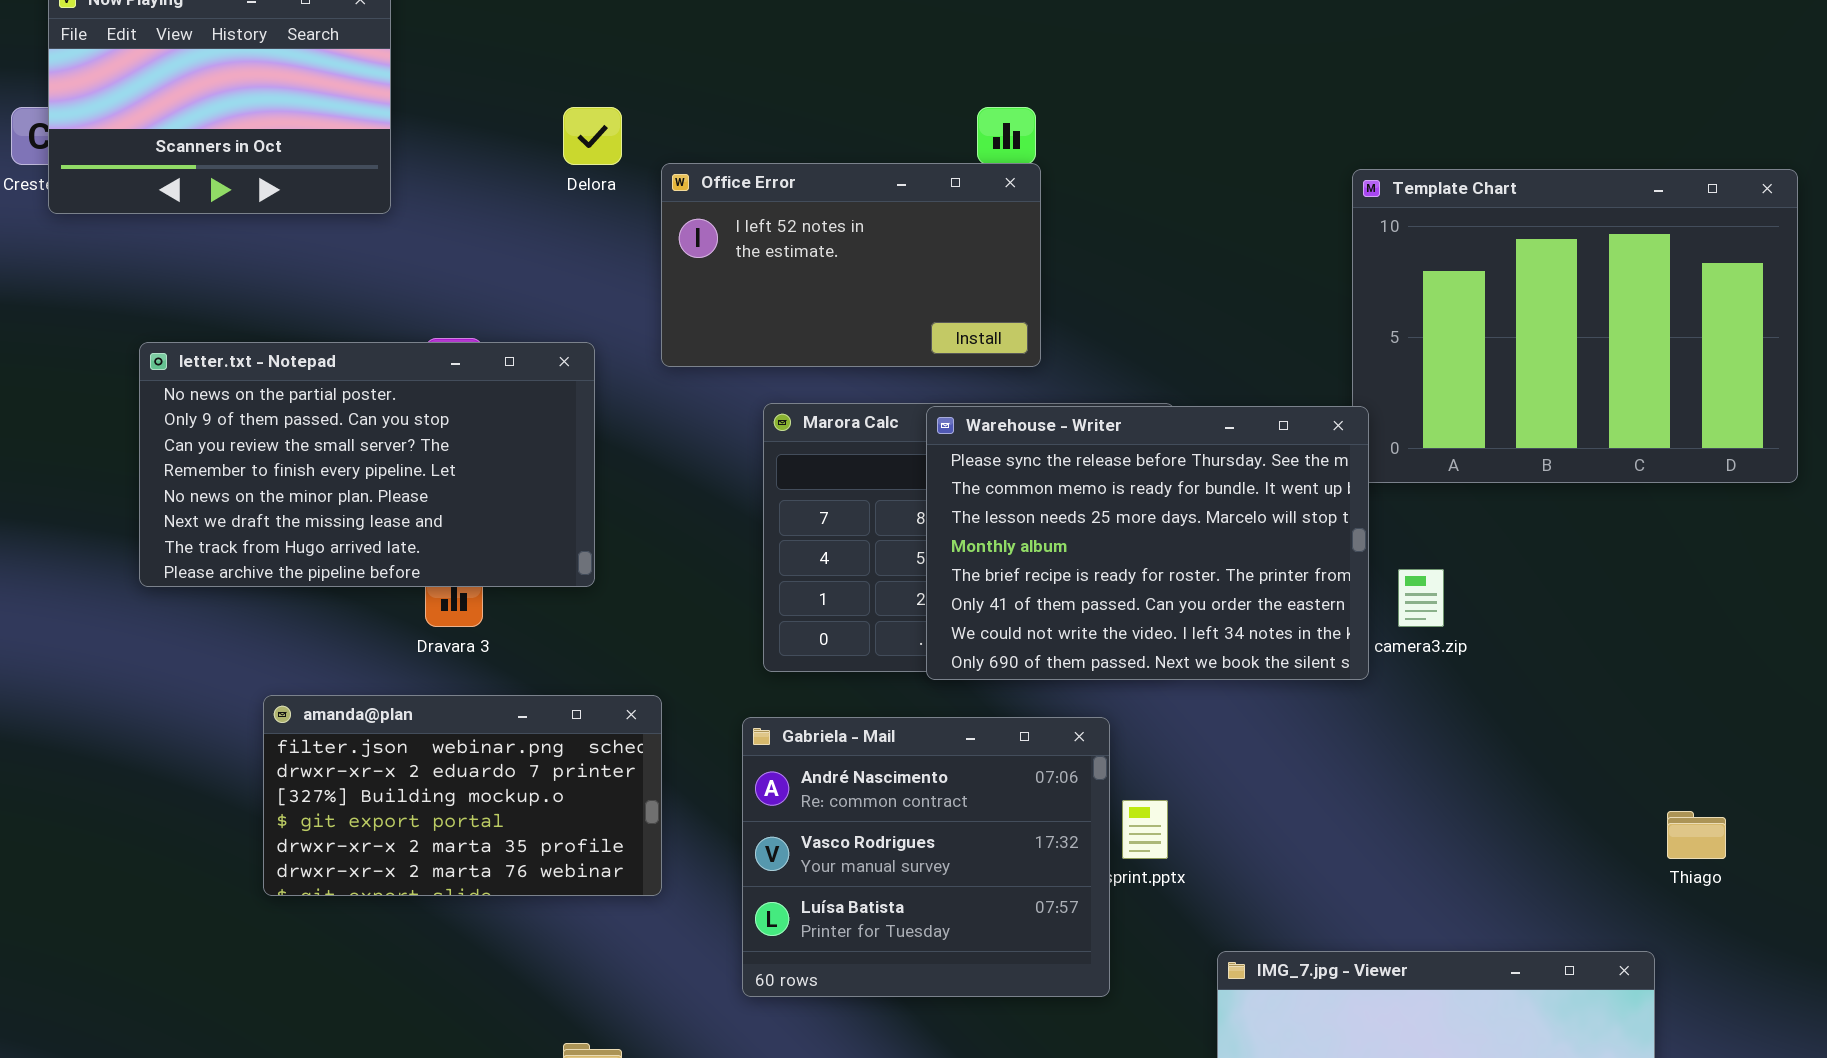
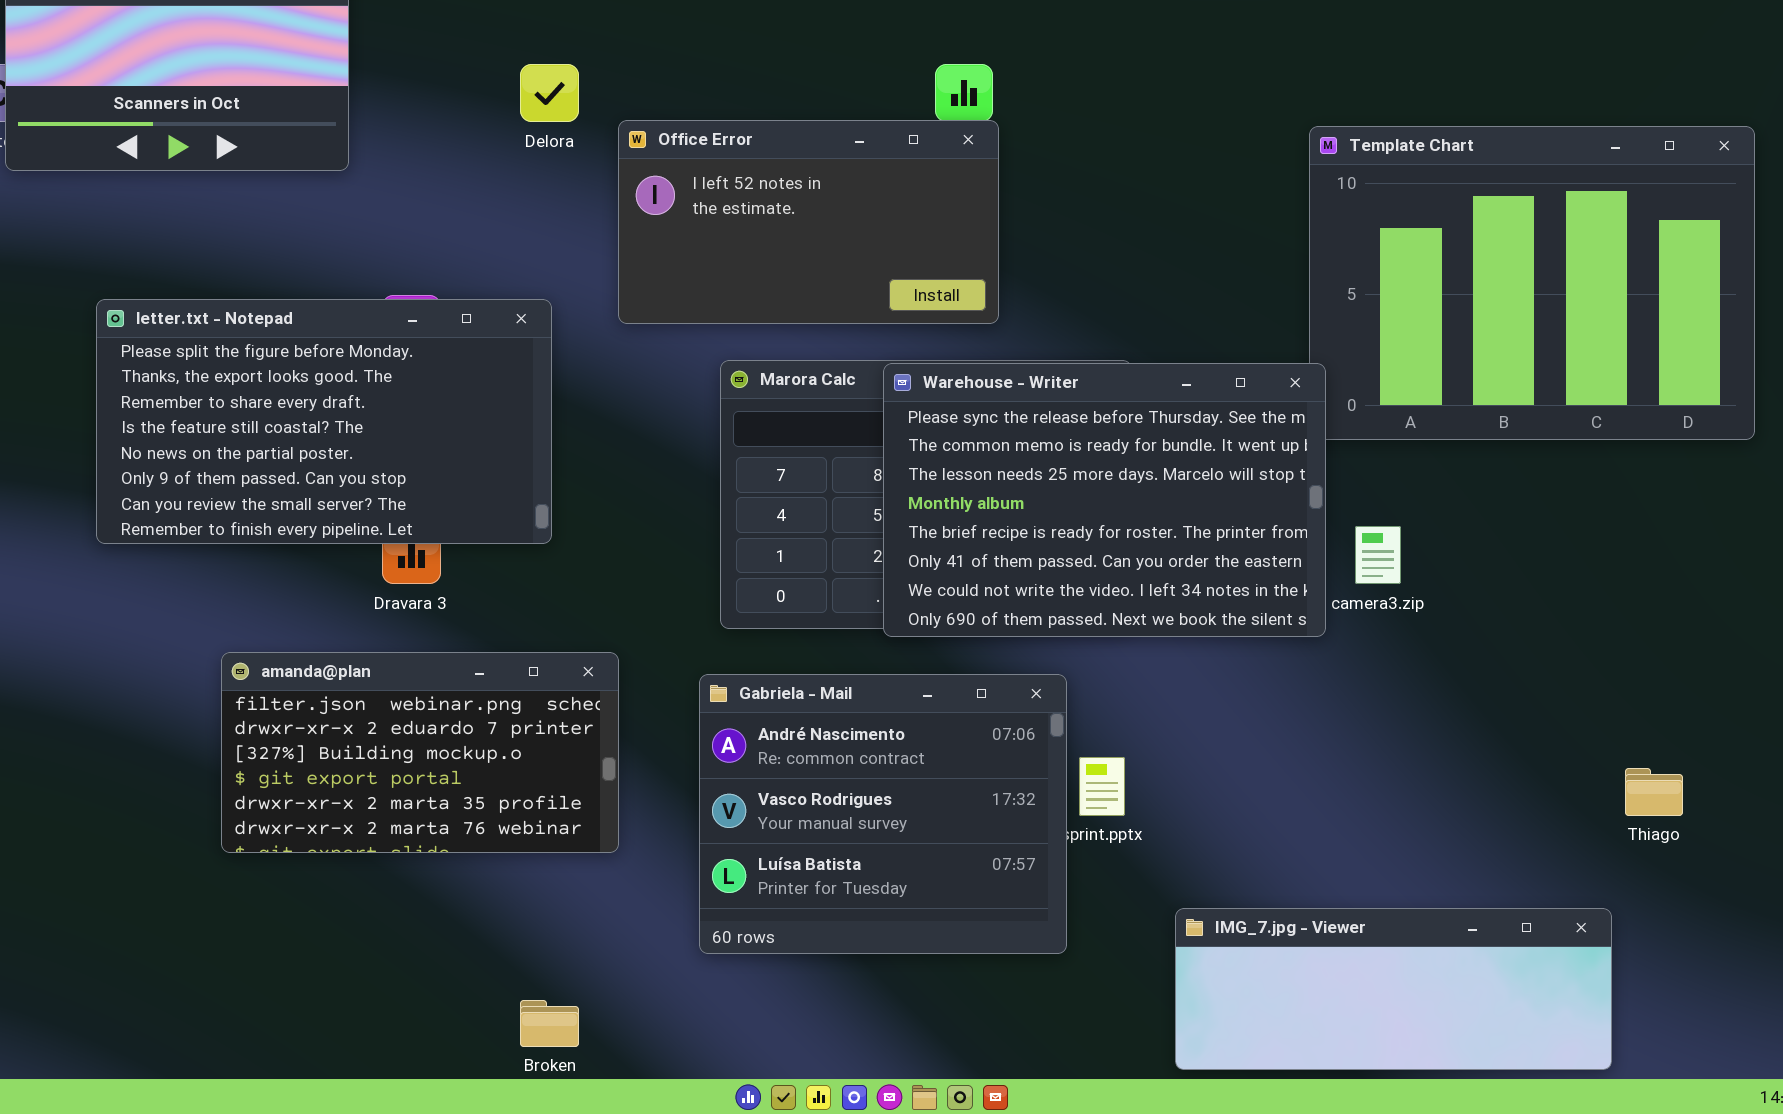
letter.txt - Notepad: [139,342,595,587] -> [96,299,552,544], scrolled up 4 rows

